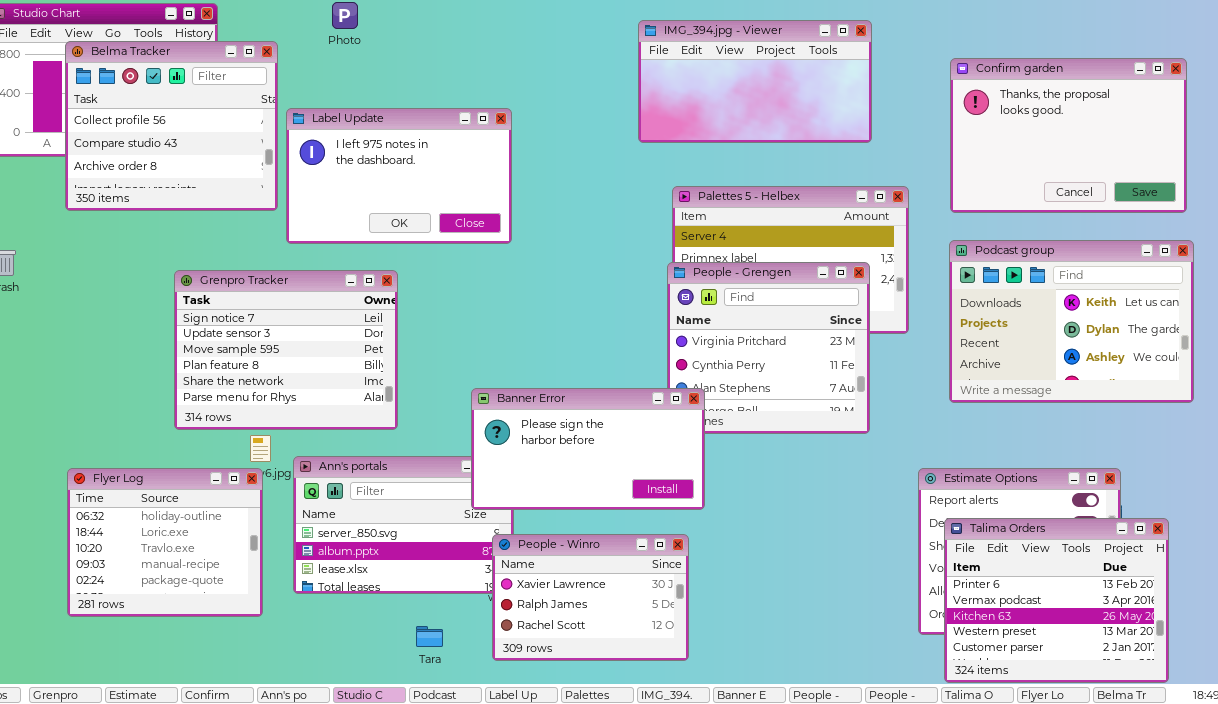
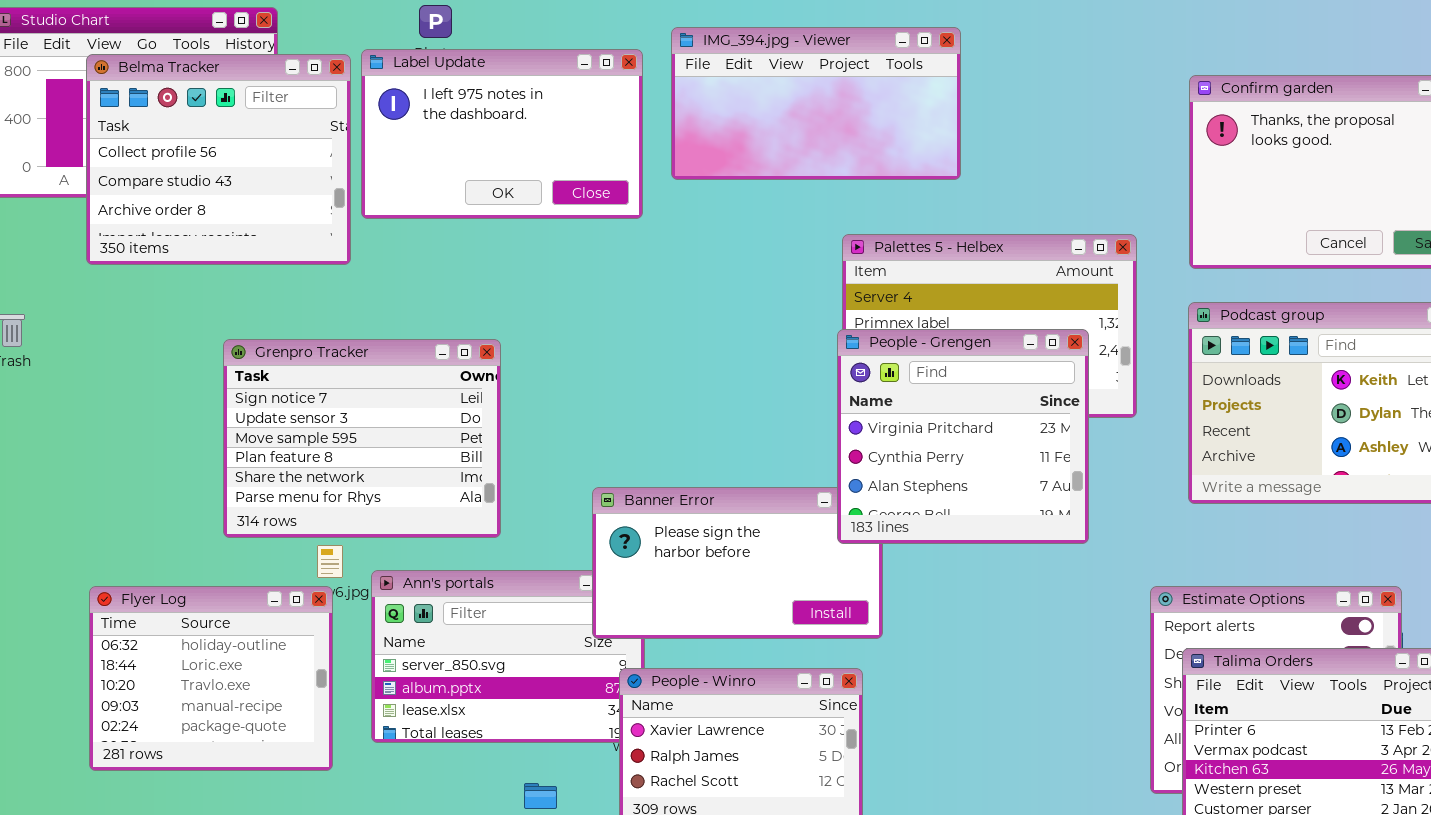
IMG_394.jpg - Viewer: [638,20,872,143] -> [671,27,961,180], moved
Label Update: [286,108,512,244] -> [361,49,643,219], moved
People - Grengen: [667,262,870,434] -> [837,329,1089,544], raised

